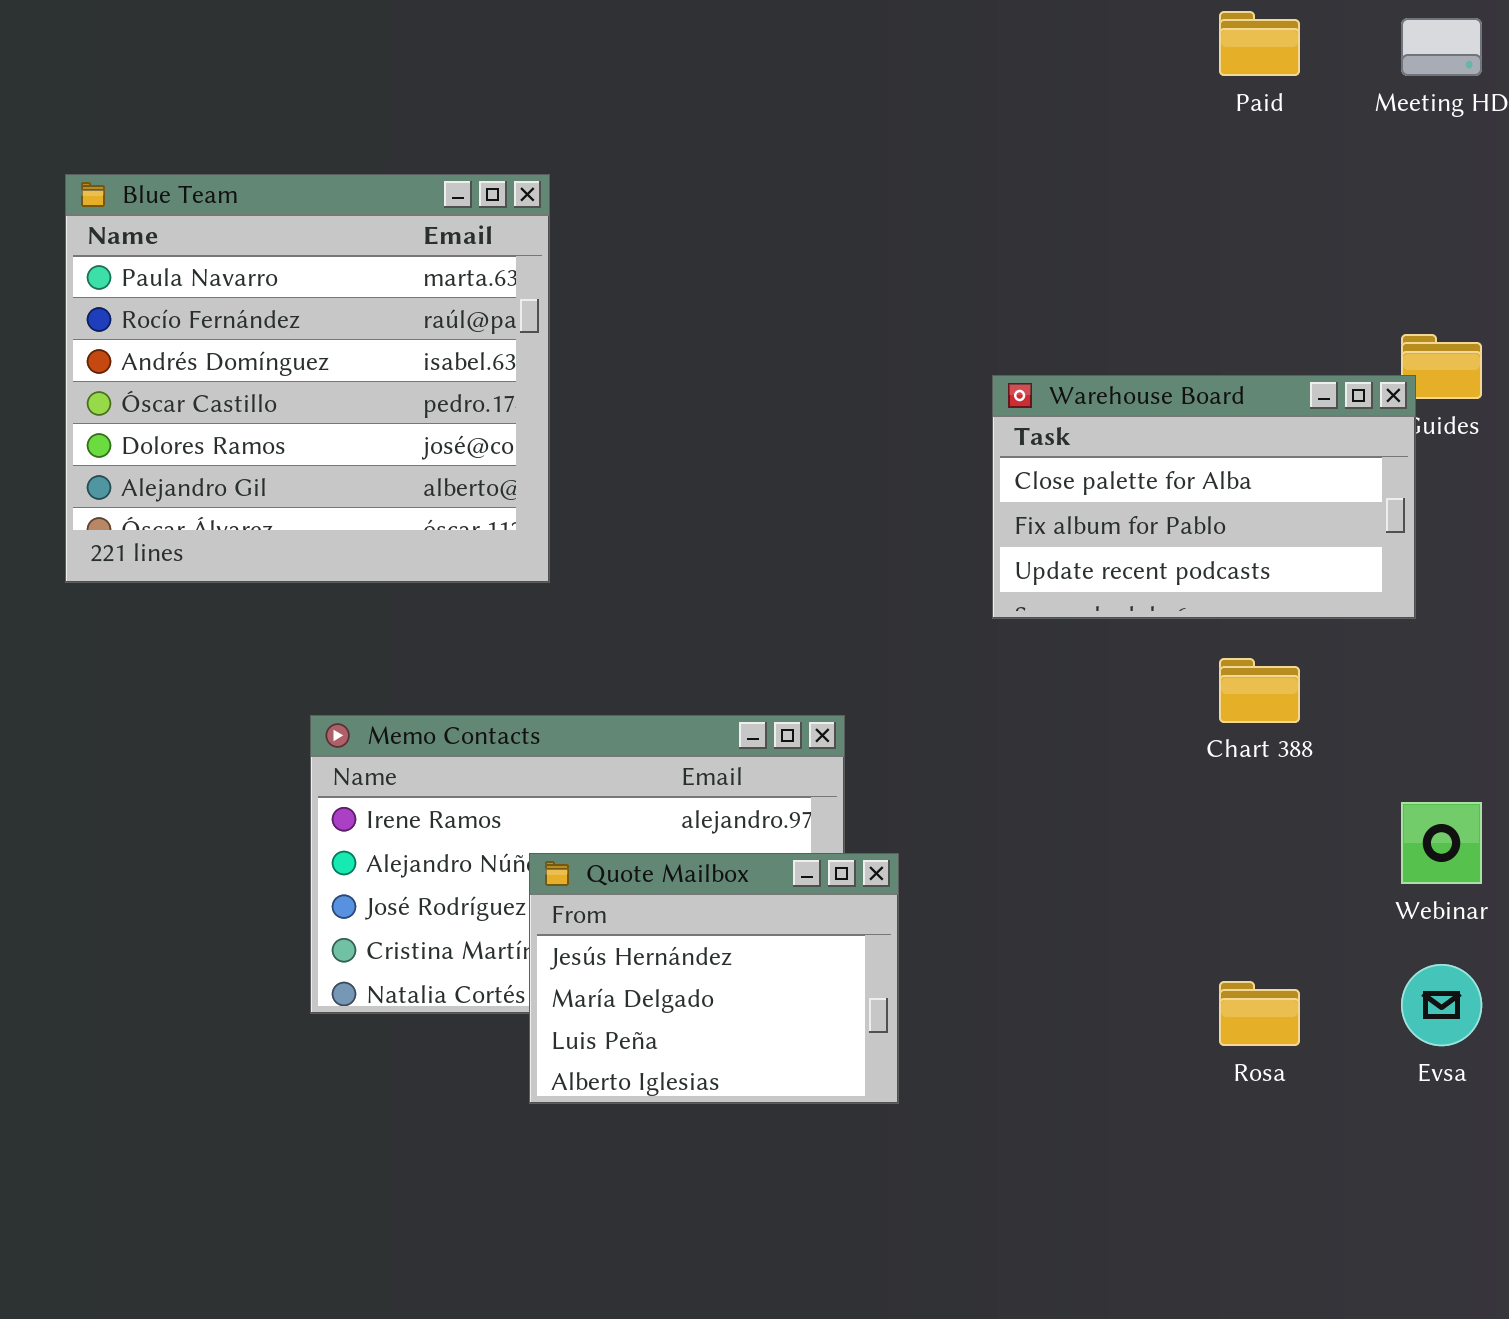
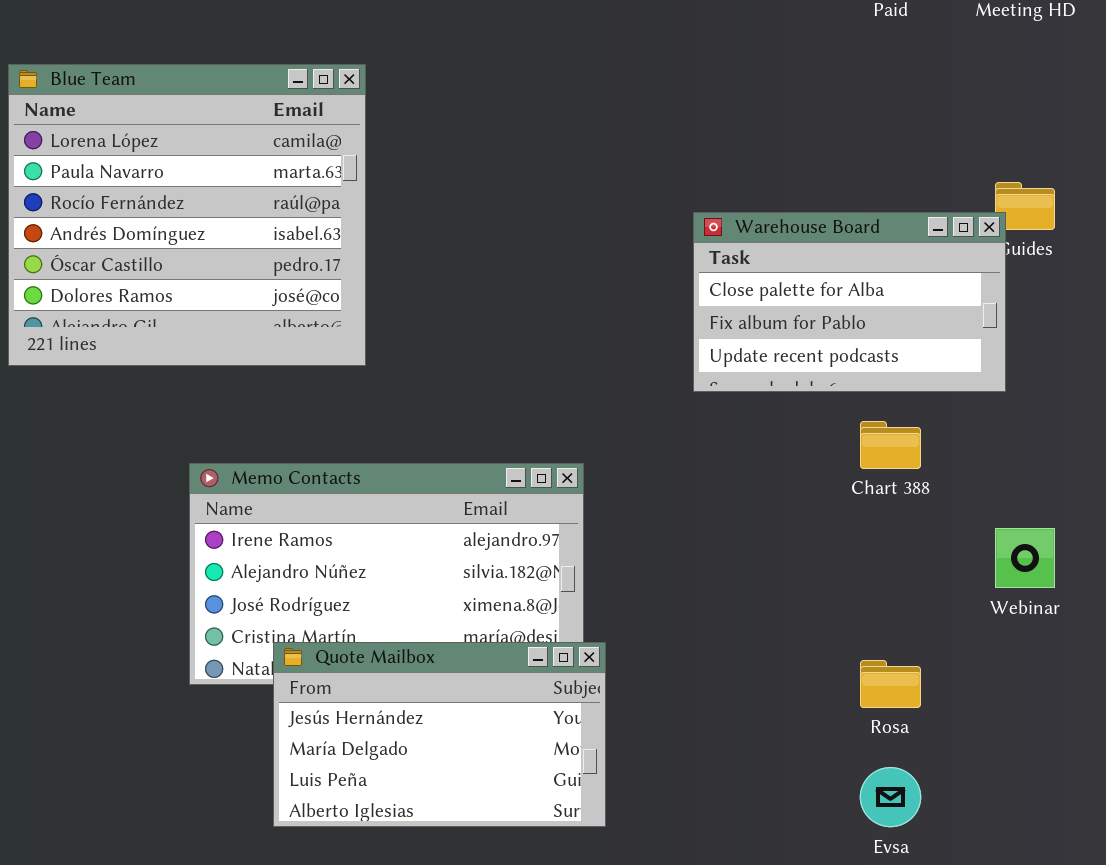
Blue Team: [65,174,550,583] -> [8,64,366,366], scrolled up 1 row
Quote Mailbox: [529,853,899,1104] -> [273,642,606,827], moved, resized
Evsa: [1401,964,1482,1046] -> [860,767,921,827], moved

